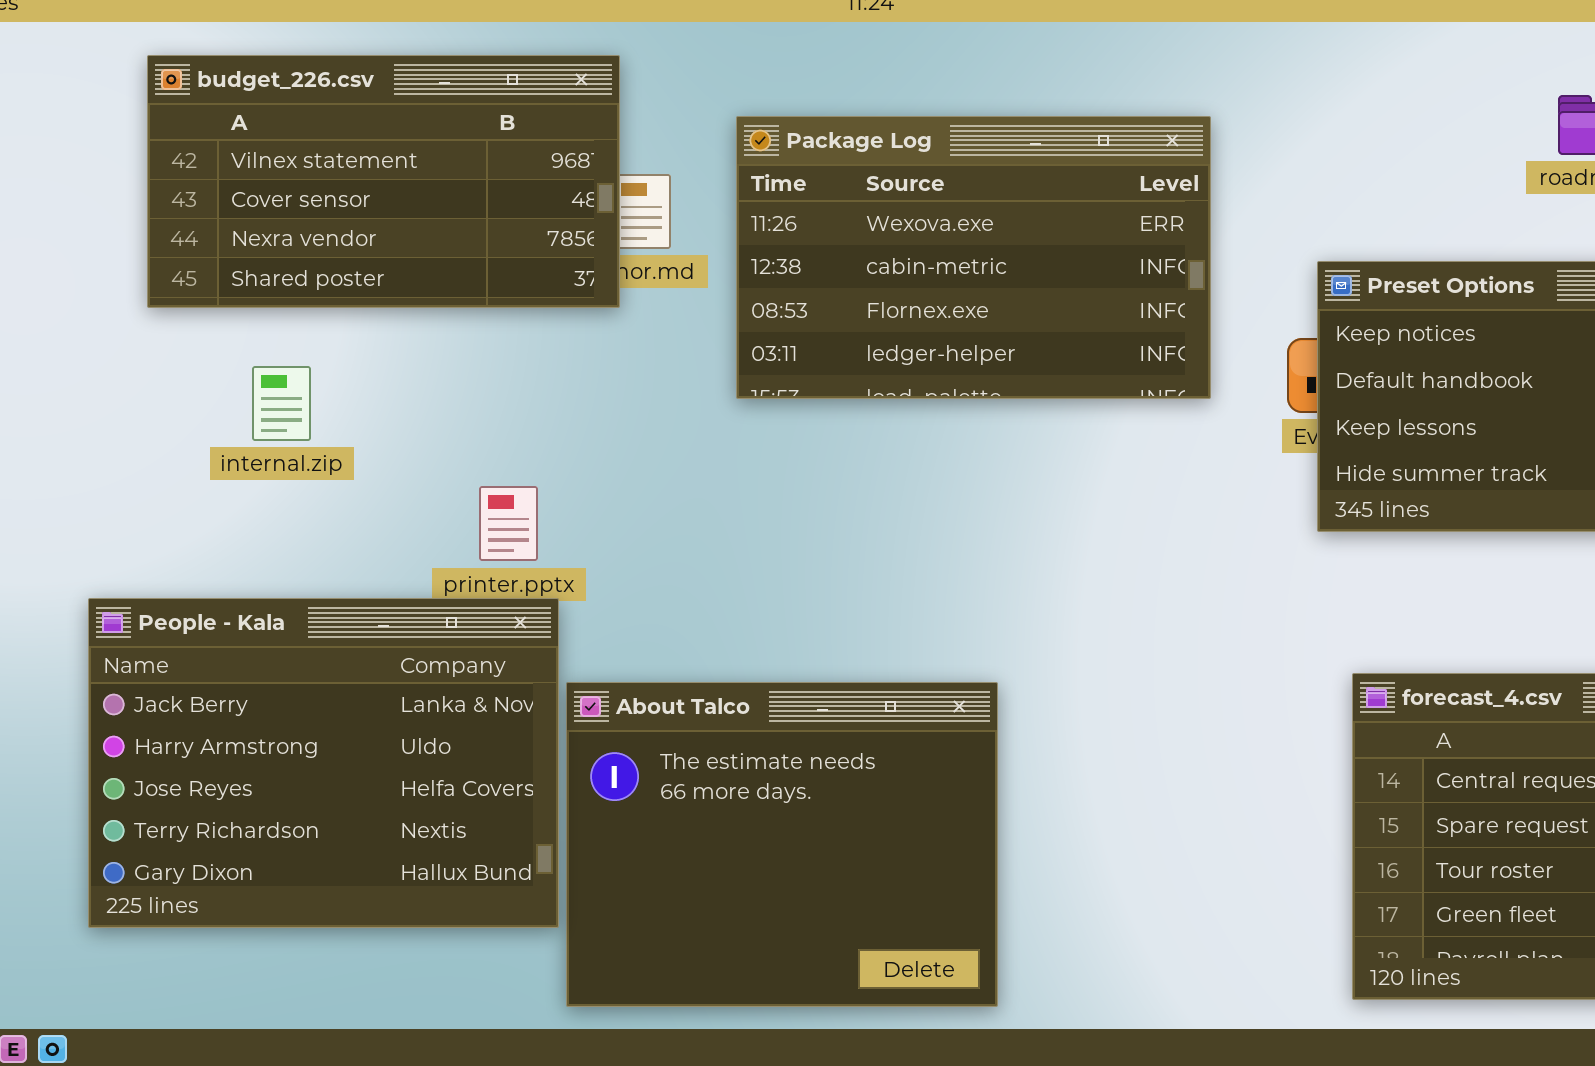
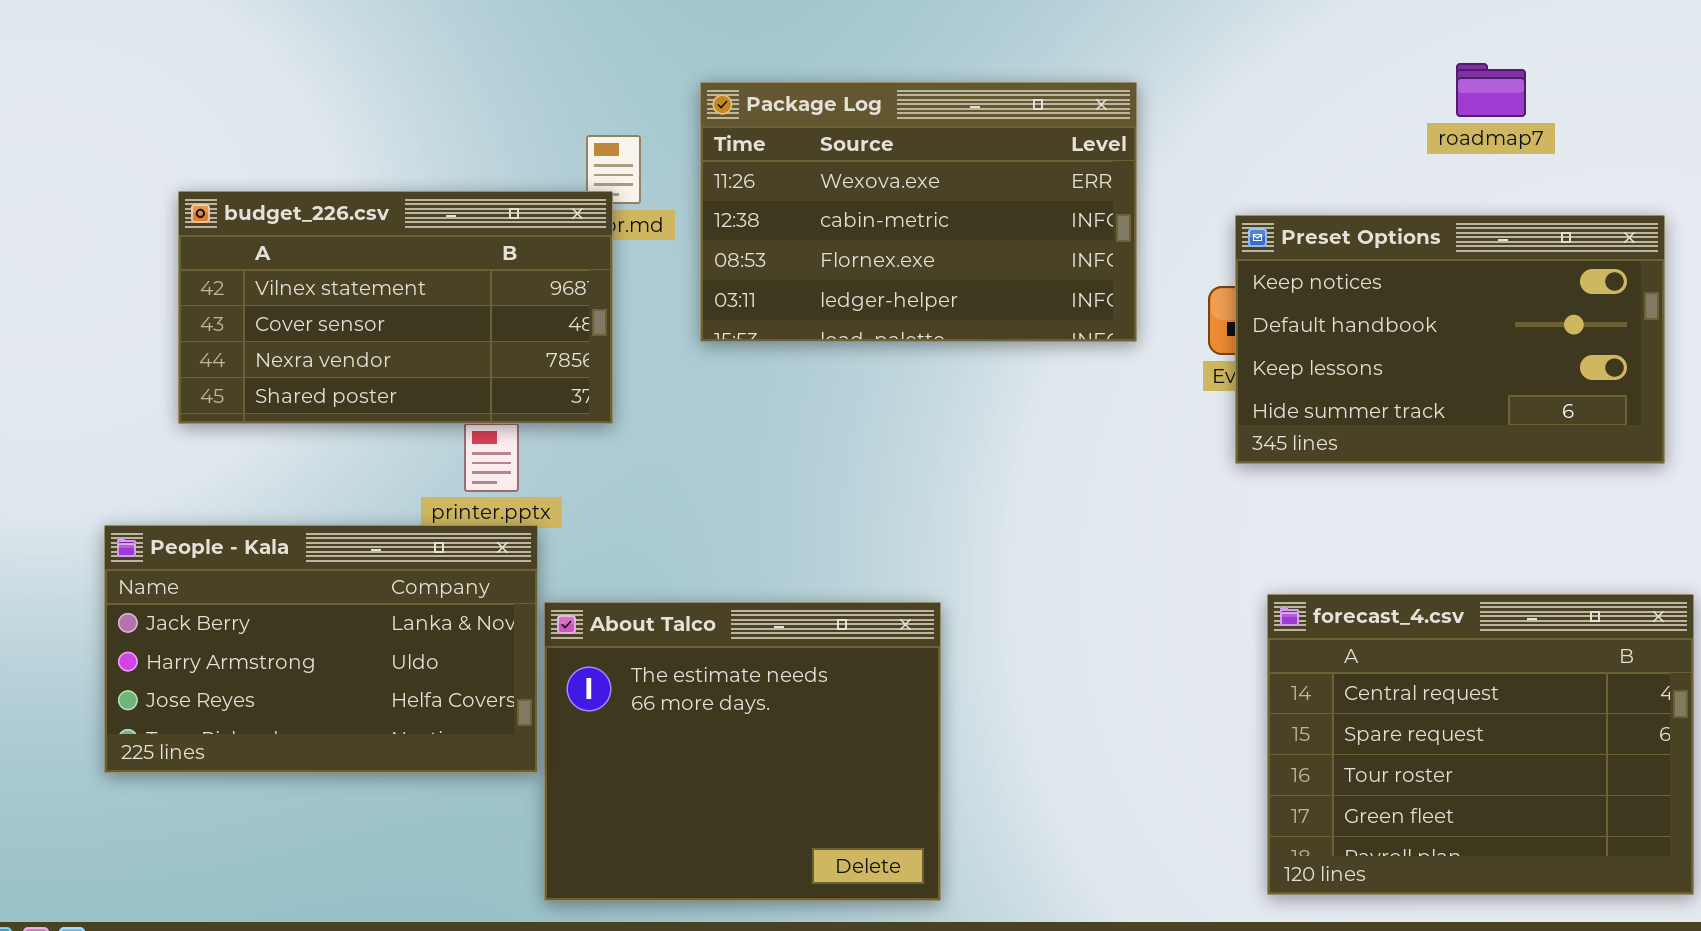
budget_226.csv: [147,55,620,308] -> [178,191,613,424], moved
People - Kala: [88,598,559,928] -> [104,525,538,773], resized

